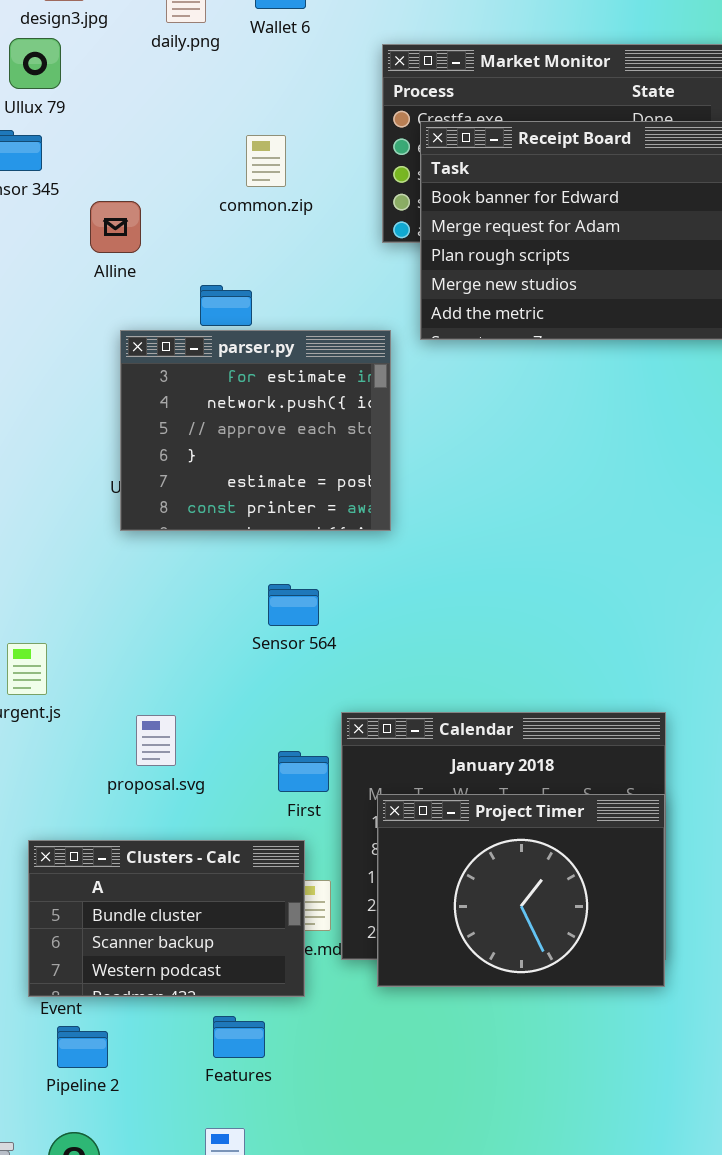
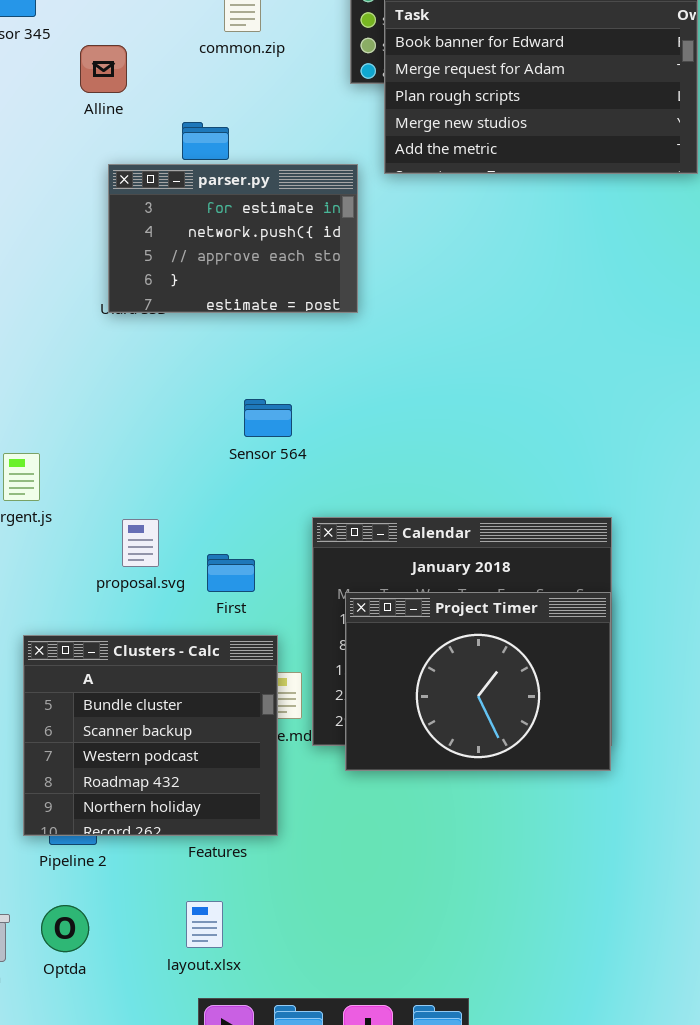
parser.py: [120,330,391,531] -> [108,164,358,313], resized
First: [278,751,329,792] -> [207,554,255,592], moved
Clusters - Calc: [28,840,305,997] -> [23,635,278,836], resized

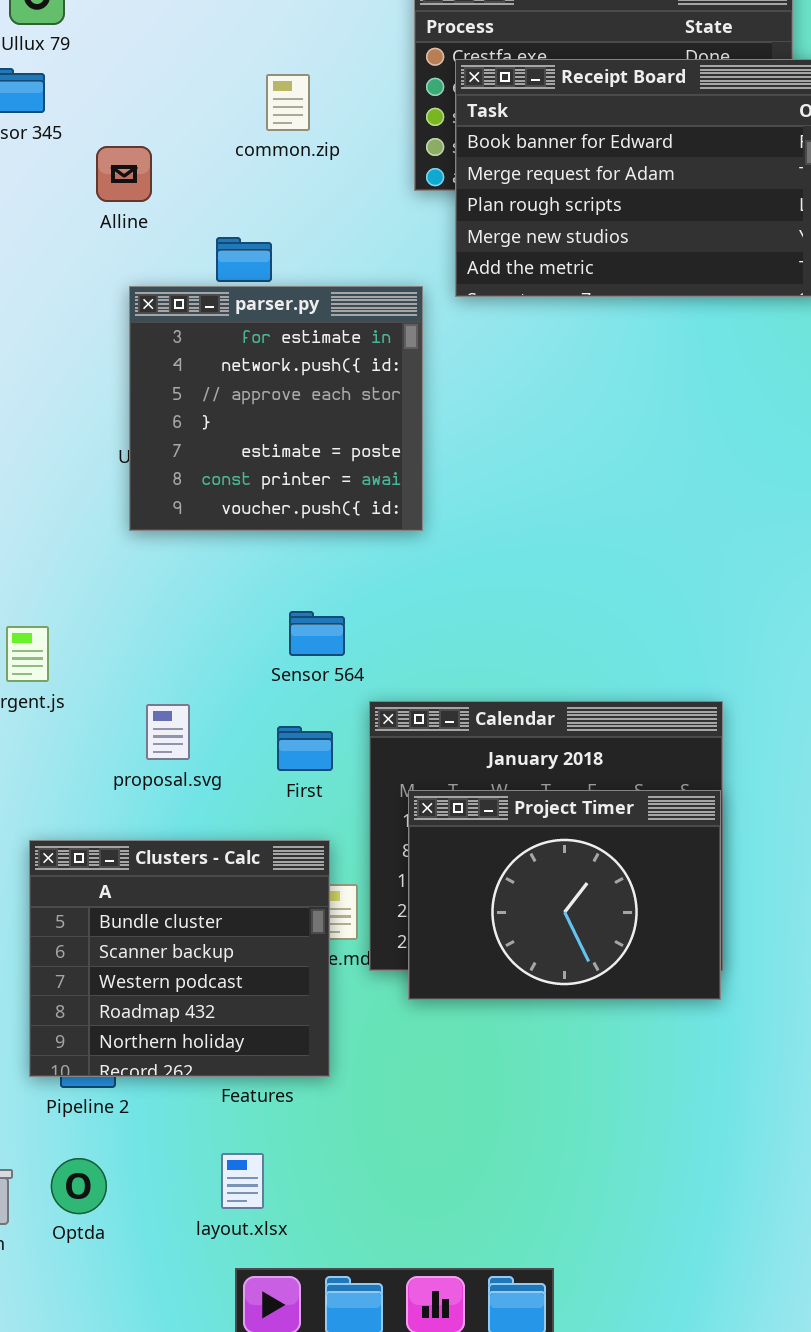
parser.py: [108,164,358,313] -> [129,286,423,531], resized
Sensor 564: [244,399,292,437] -> [289,611,345,656], moved
First: [207,554,255,592] -> [277,726,333,771], moved

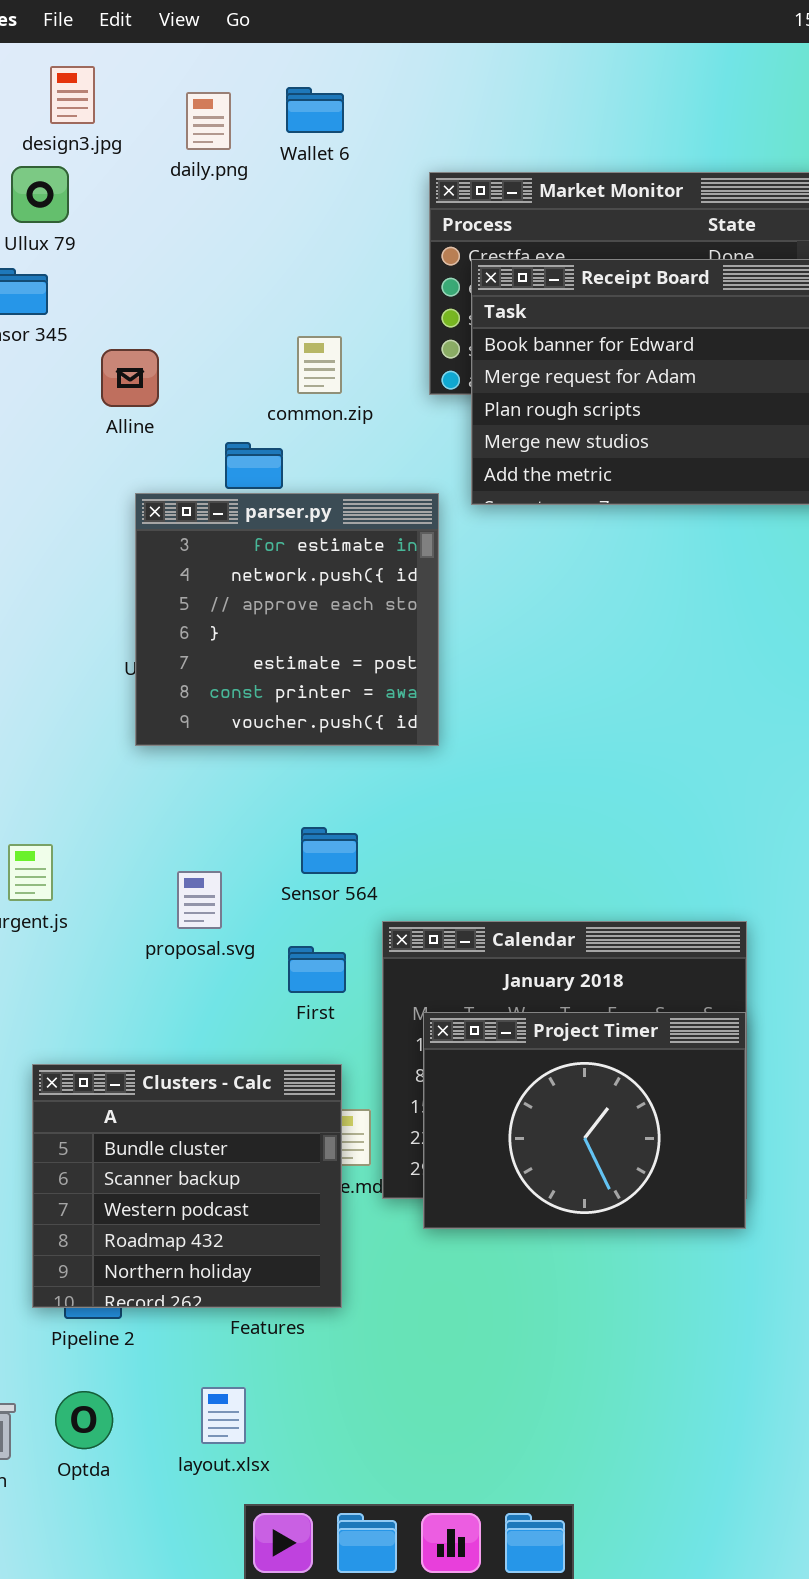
common.zip: [266,74,310,131] -> [297,336,342,394], moved
proposal.svg: [146,704,190,760] -> [177,871,222,929], moved
layout.xlsx: [221,1153,264,1209] -> [201,1387,246,1444], moved

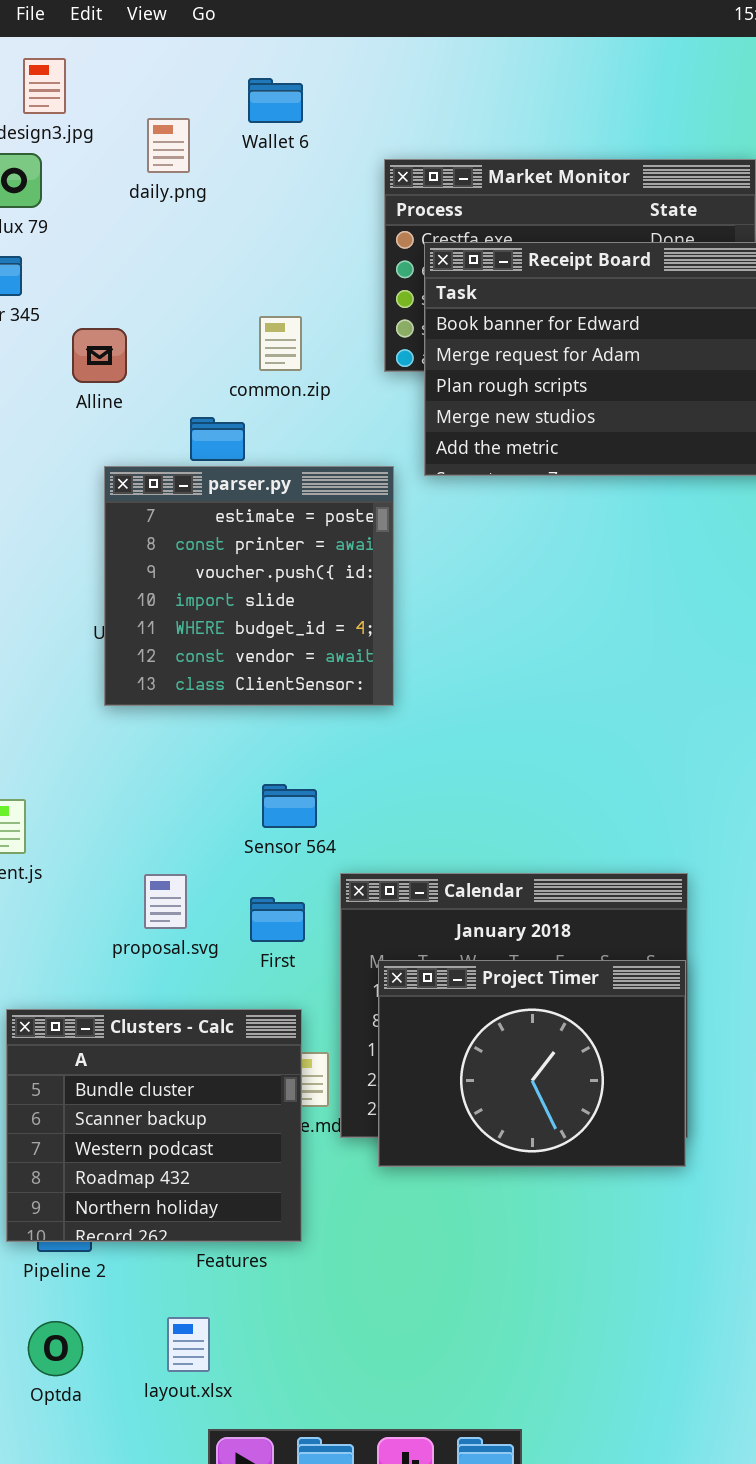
daily.png: [186,92,231,150] -> [147,118,190,173], moved
parser.py: [135,493,439,746] -> [104,466,394,706], scrolled down 4 rows
proposal.svg: [177,871,222,929] -> [144,874,187,929], moved

